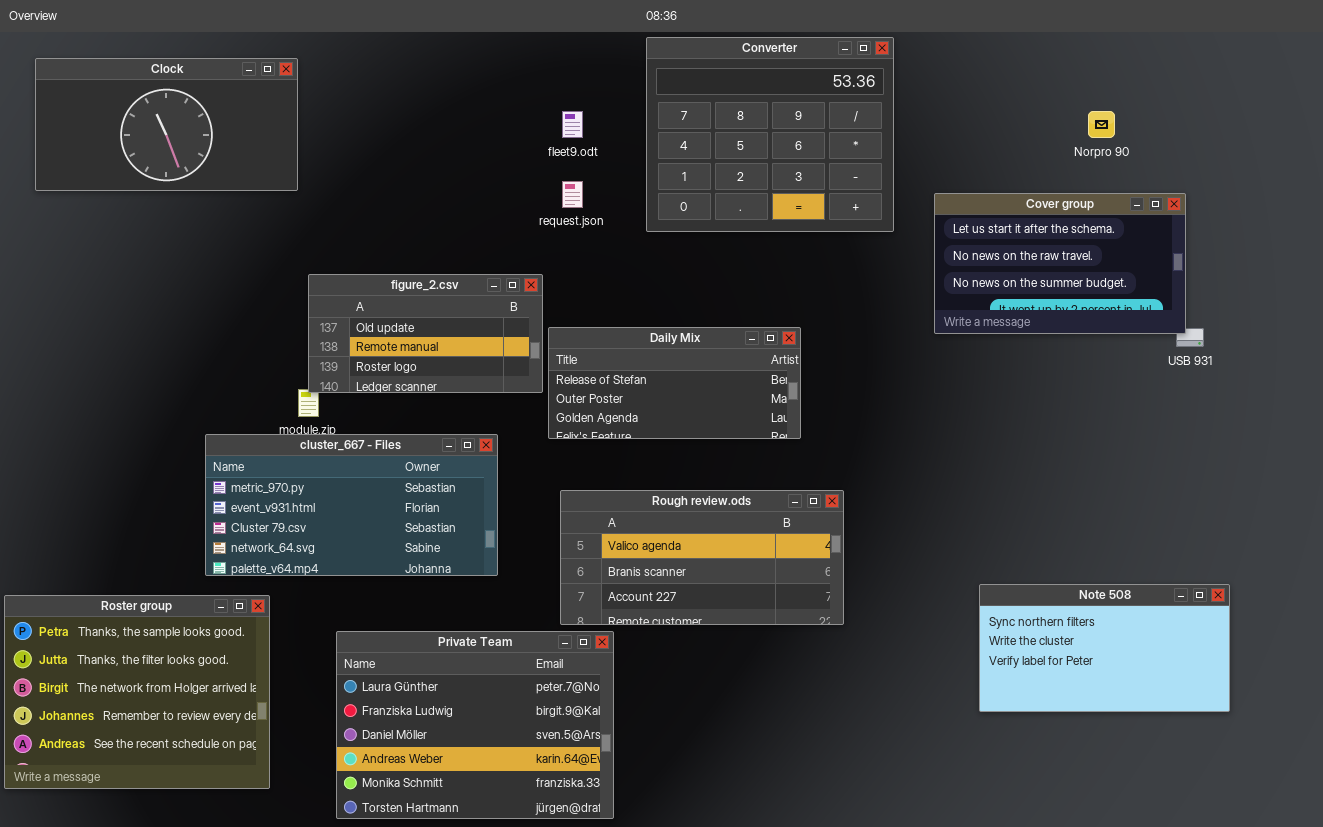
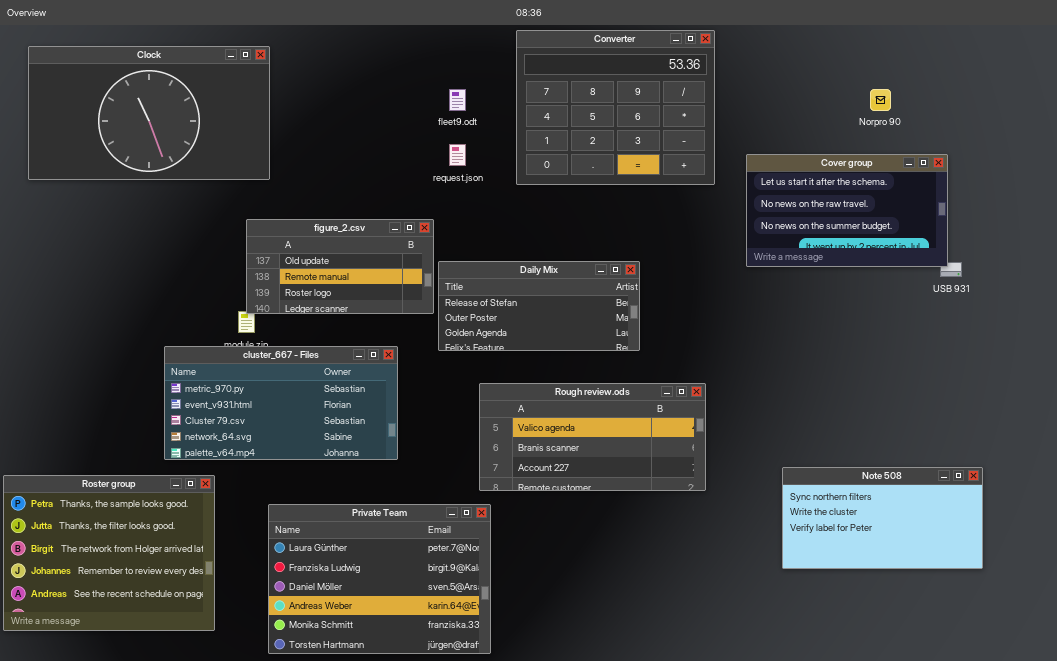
Clock: [35,58,298,191] -> [28,46,270,180], resized
Rough review.ods: [560,490,844,625] -> [479,383,706,491], moved

